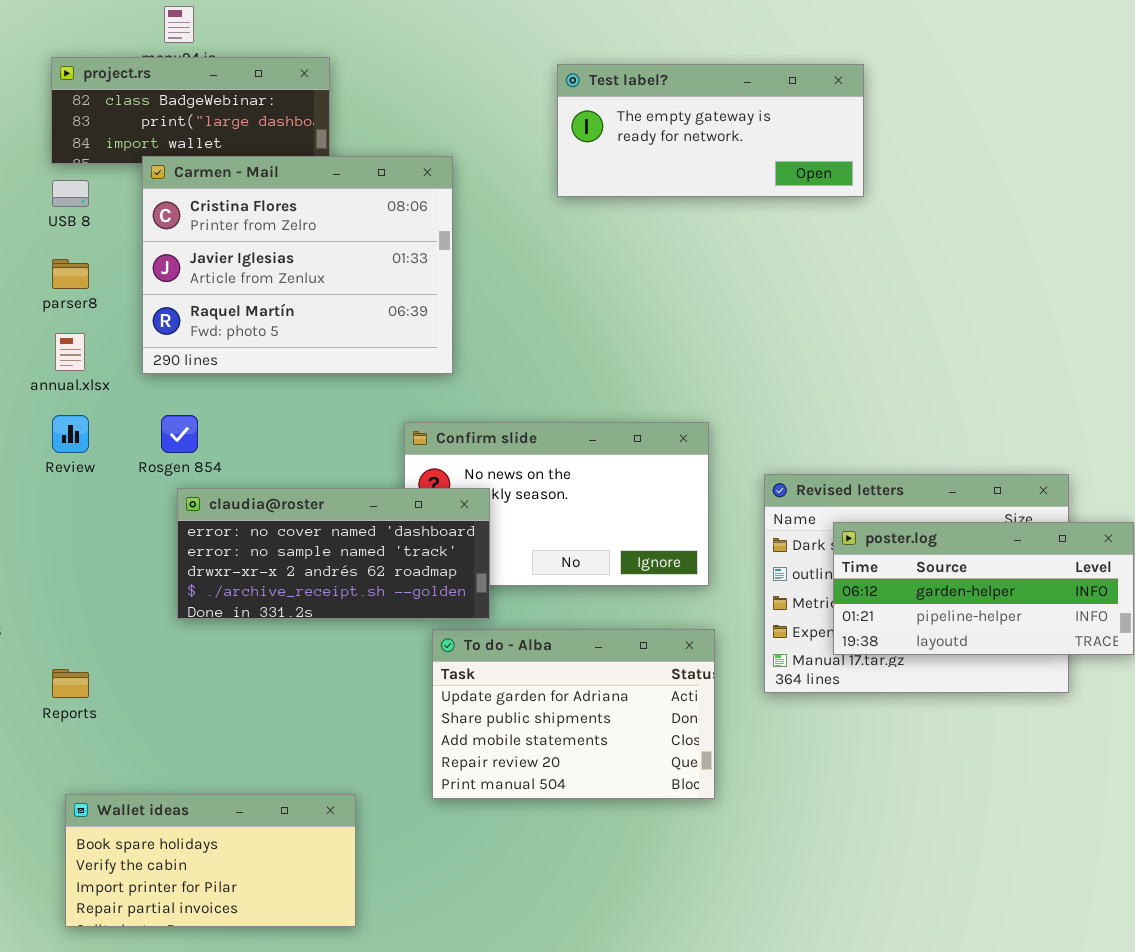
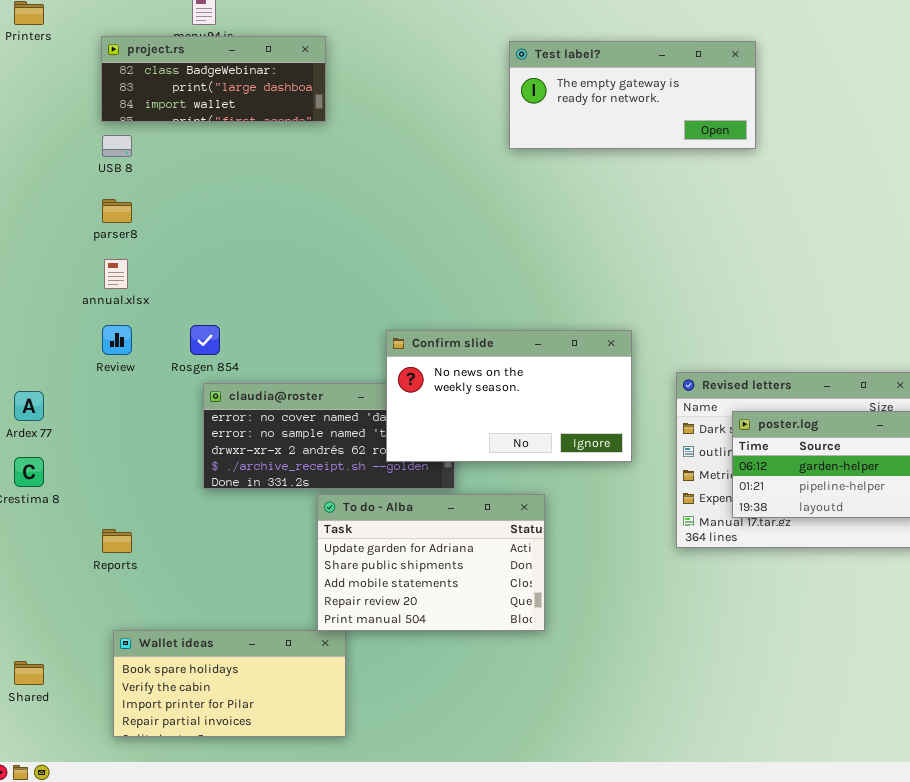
Carmen - Mail: [142,156,453,374] -> none, closed
Confirm slide: [404,422,709,586] -> [386,330,632,462], raised
To do - Alba: [432,629,715,799] -> [317,494,545,631], moved

